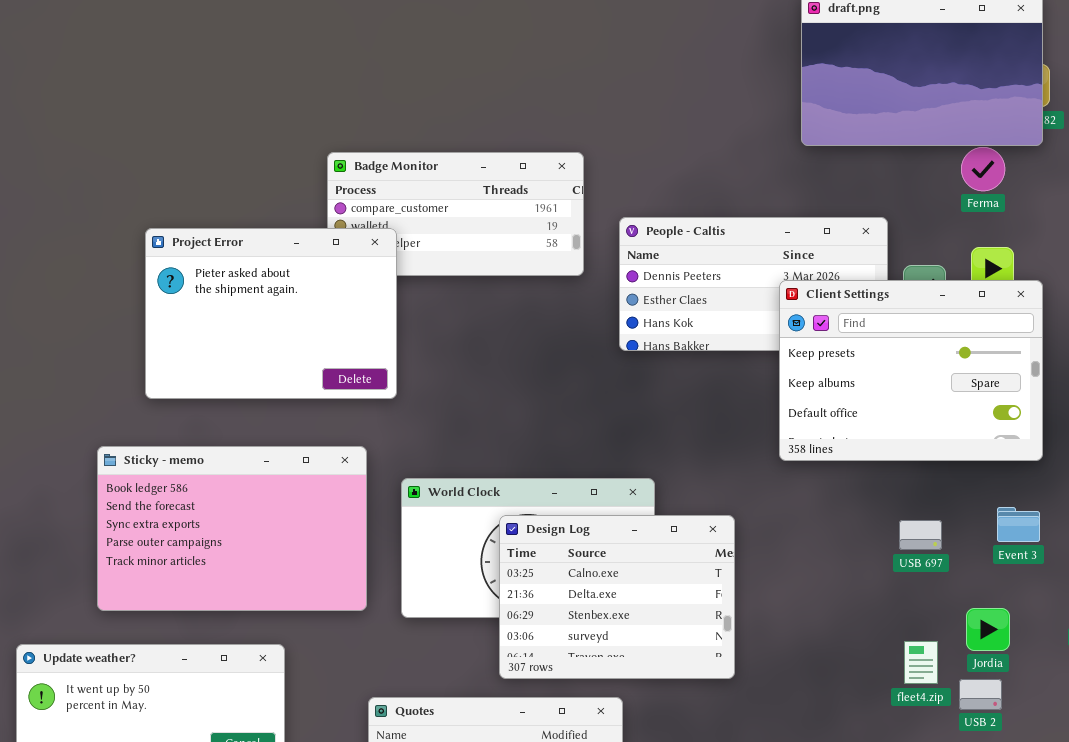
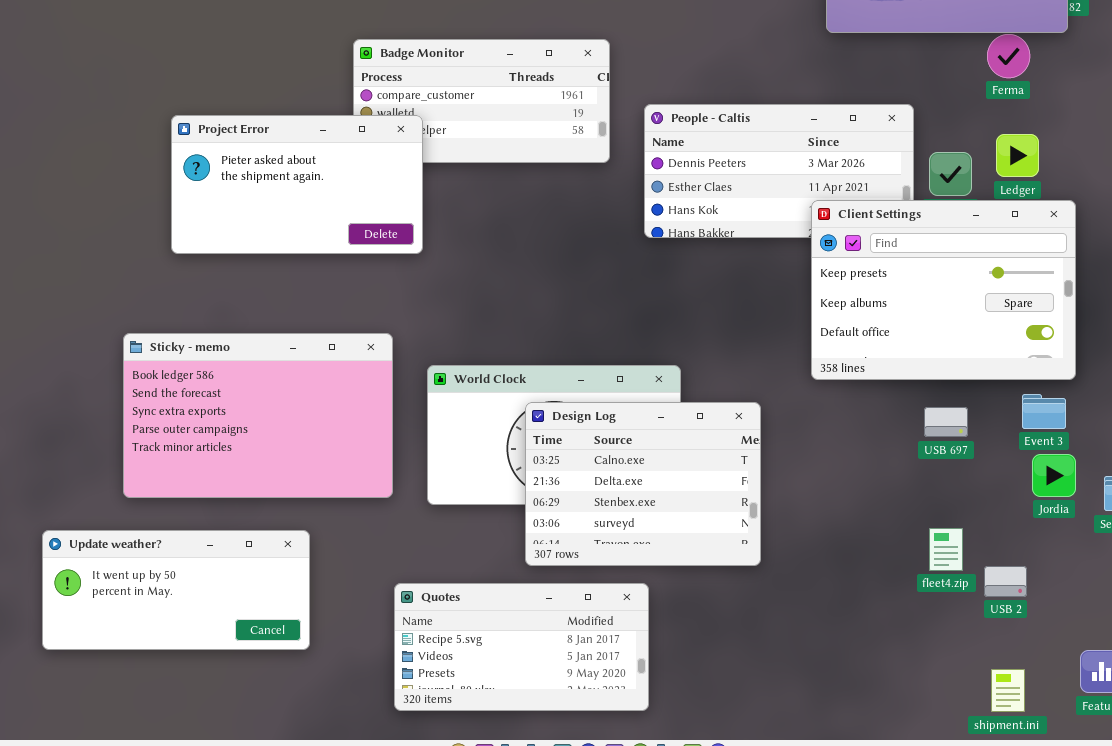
Project Error: [145,228,397,399] -> [171,115,423,254], resized
Client Settings: [779,280,1043,461] -> [811,200,1076,380], moved
Jordia: [966,608,1010,651] -> [1032,454,1076,497], moved

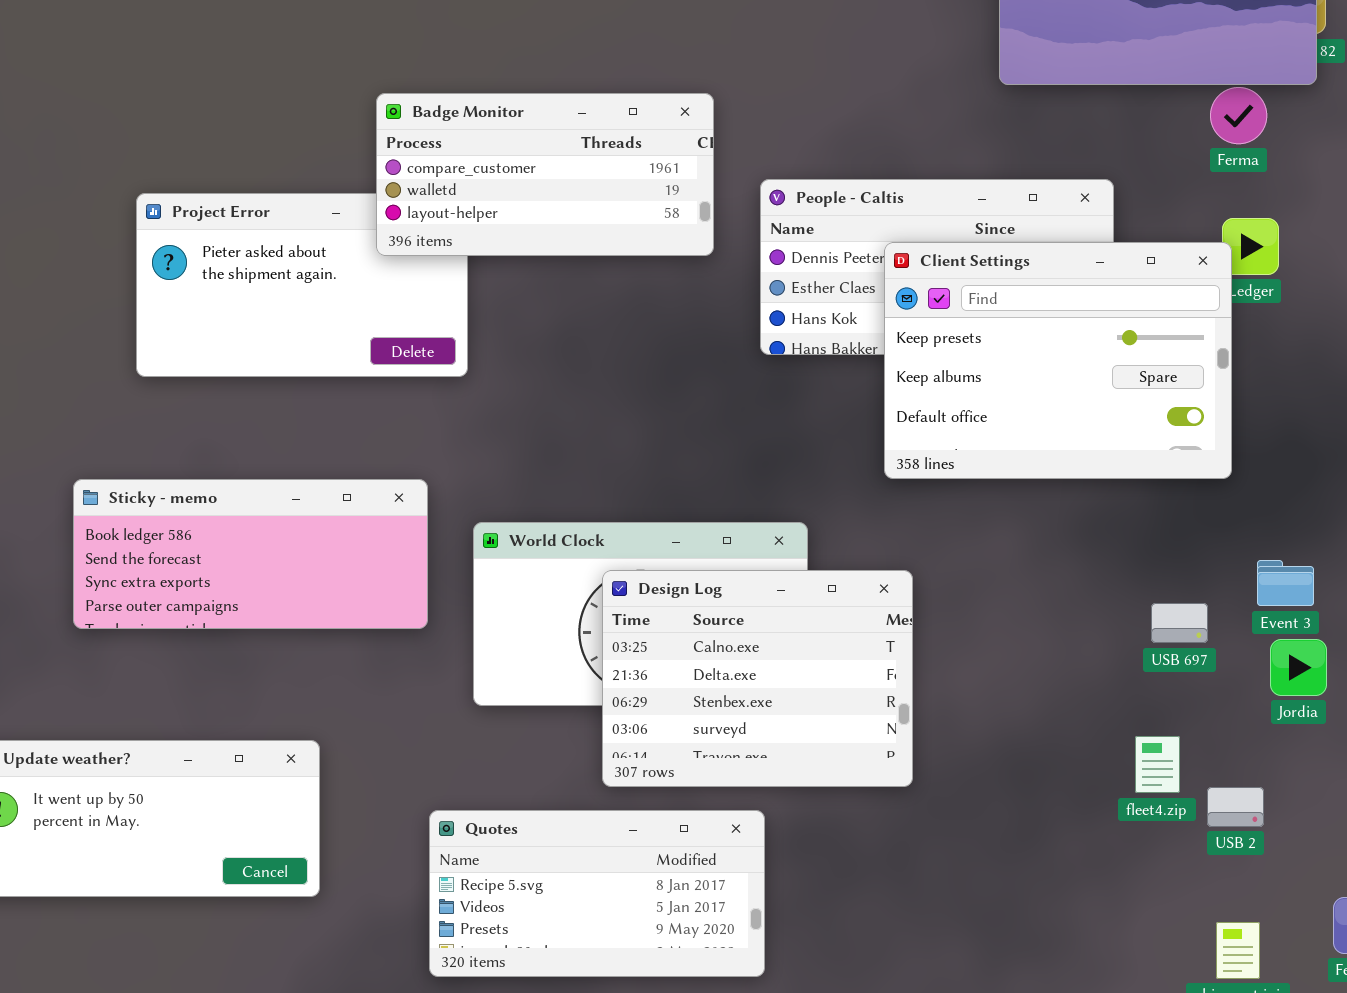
Badge Monitor: [353,39,610,163] -> [376,93,714,256], raised
Client Settings: [811,200,1076,380] -> [884,242,1232,479], moved
Sticky - memo: [123,333,393,498] -> [73,479,428,629], resized
USB 697: [924,407,968,437] -> [1151,603,1208,643], moved

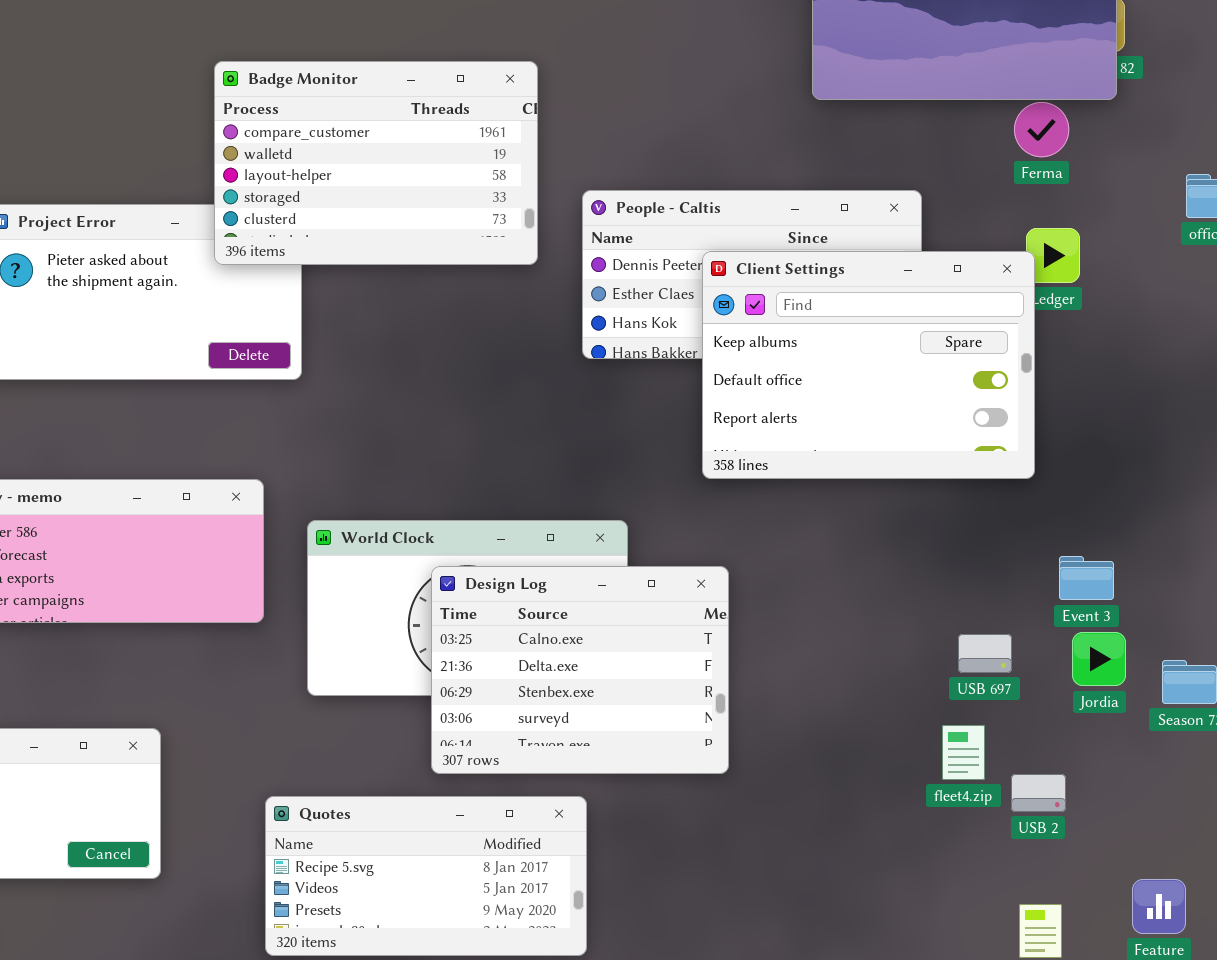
Badge Monitor: [376,93,714,256] -> [214,61,538,265], resized
Client Settings: [884,242,1232,479] -> [702,251,1035,479], scrolled down 1 row
USB 697: [1151,603,1208,643] -> [958,634,1012,673], moved

